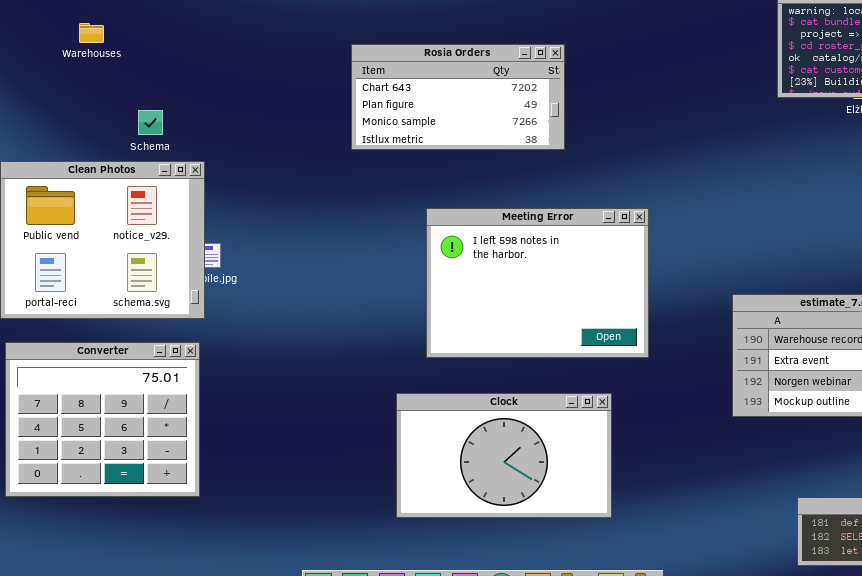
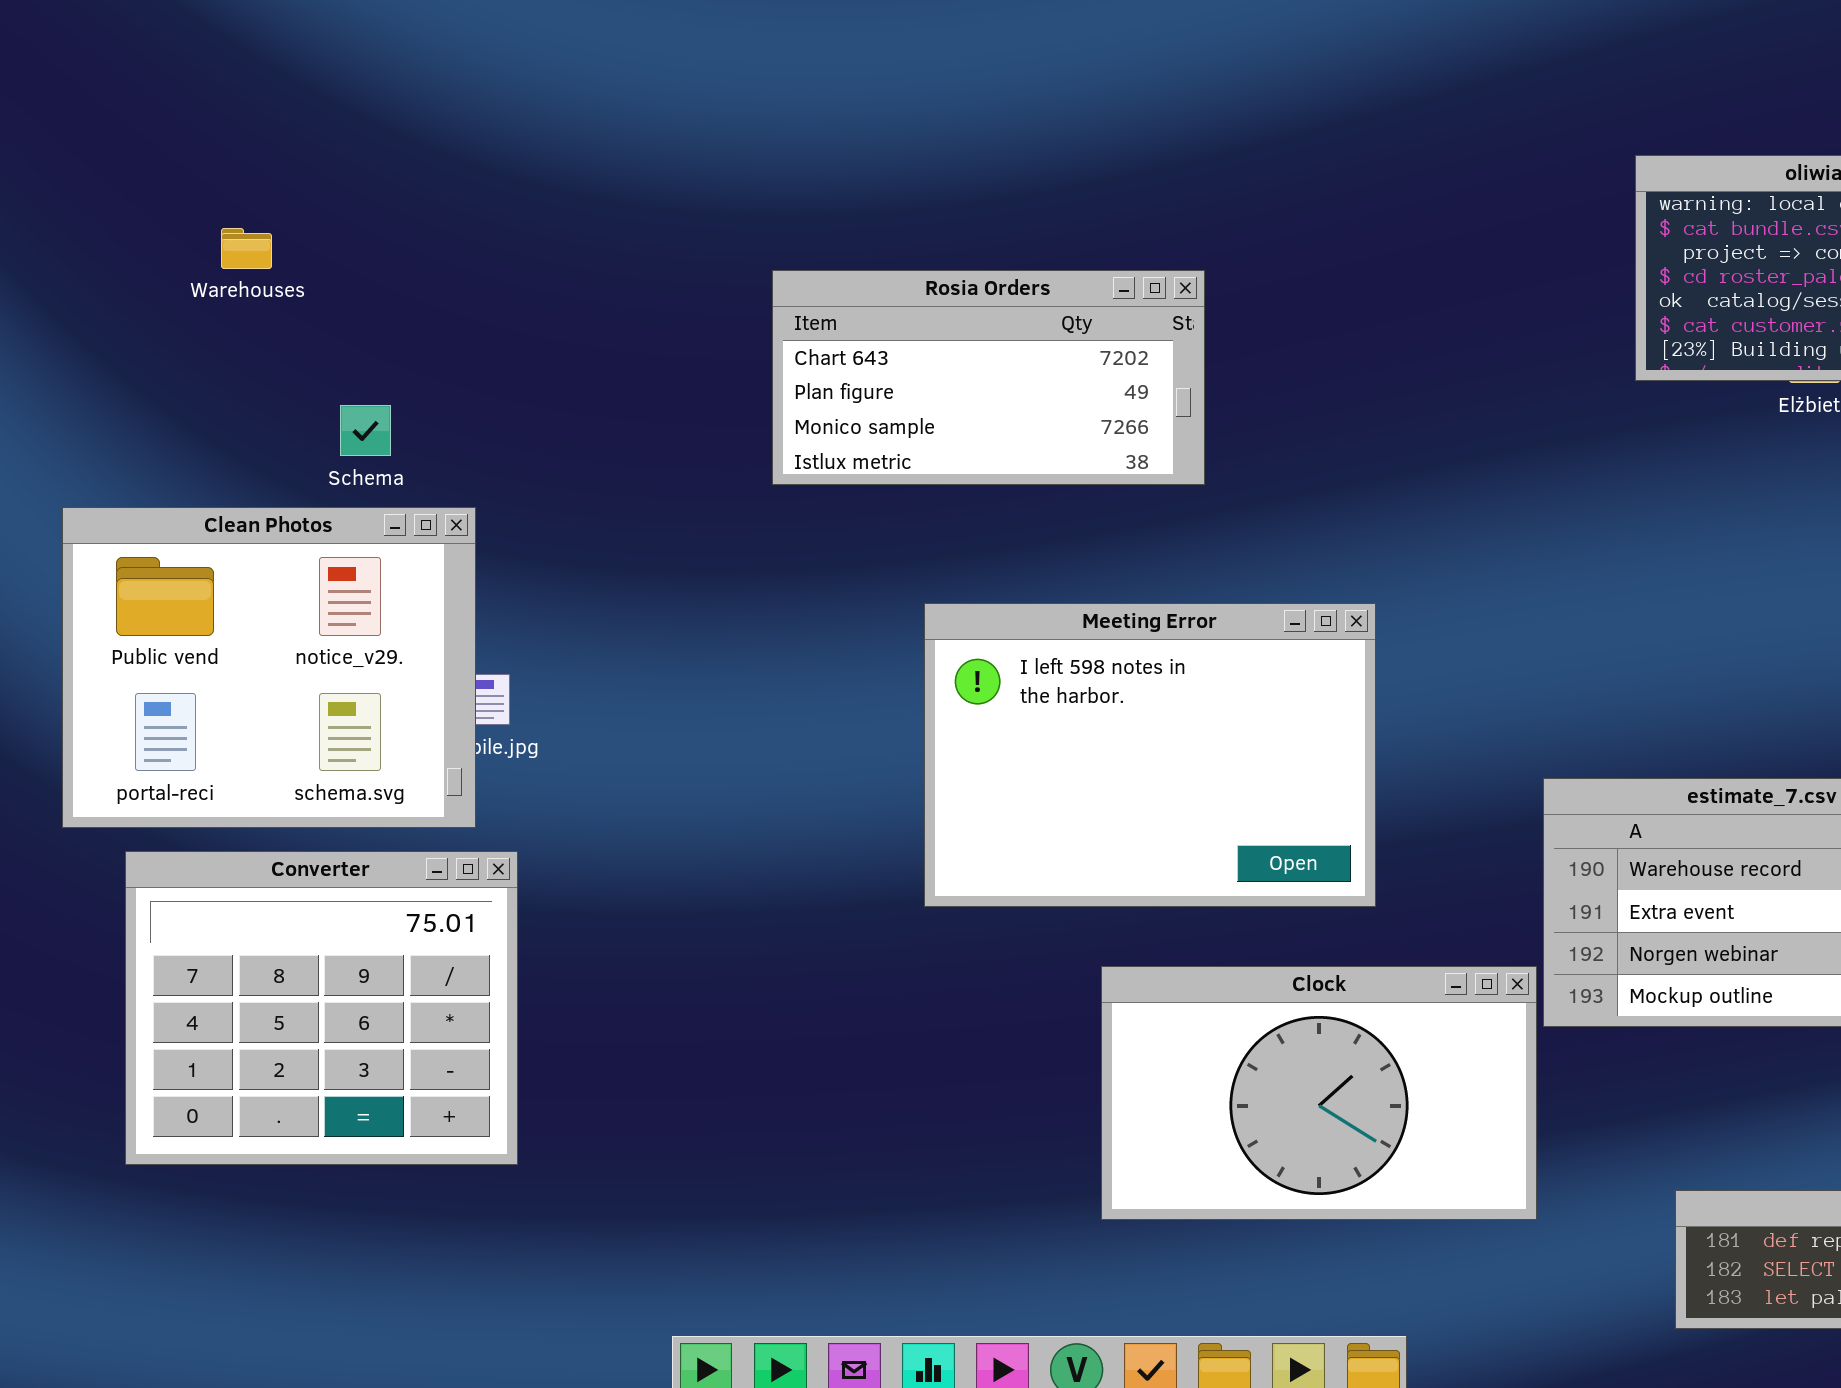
Converter: [5,342,200,497] -> [125,851,518,1165], moved
Clock: [396,393,612,518] -> [1101,966,1537,1220], moved

